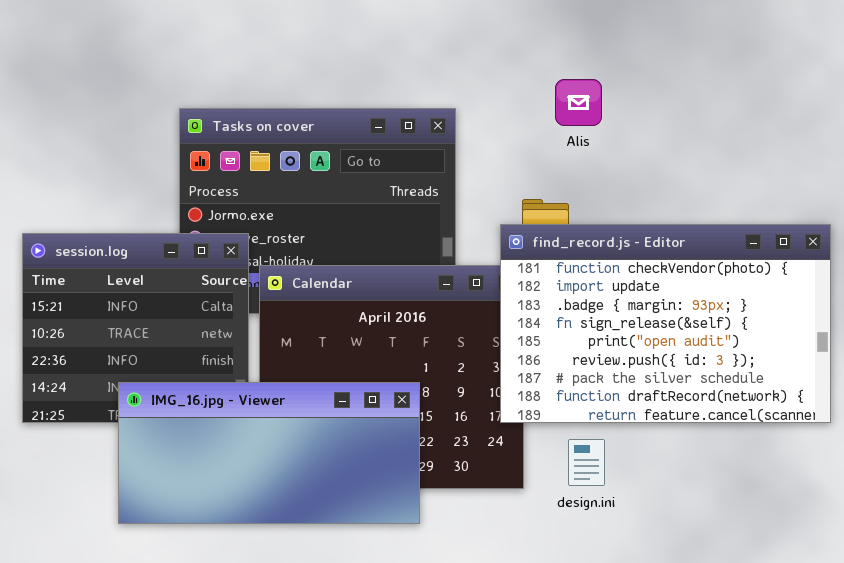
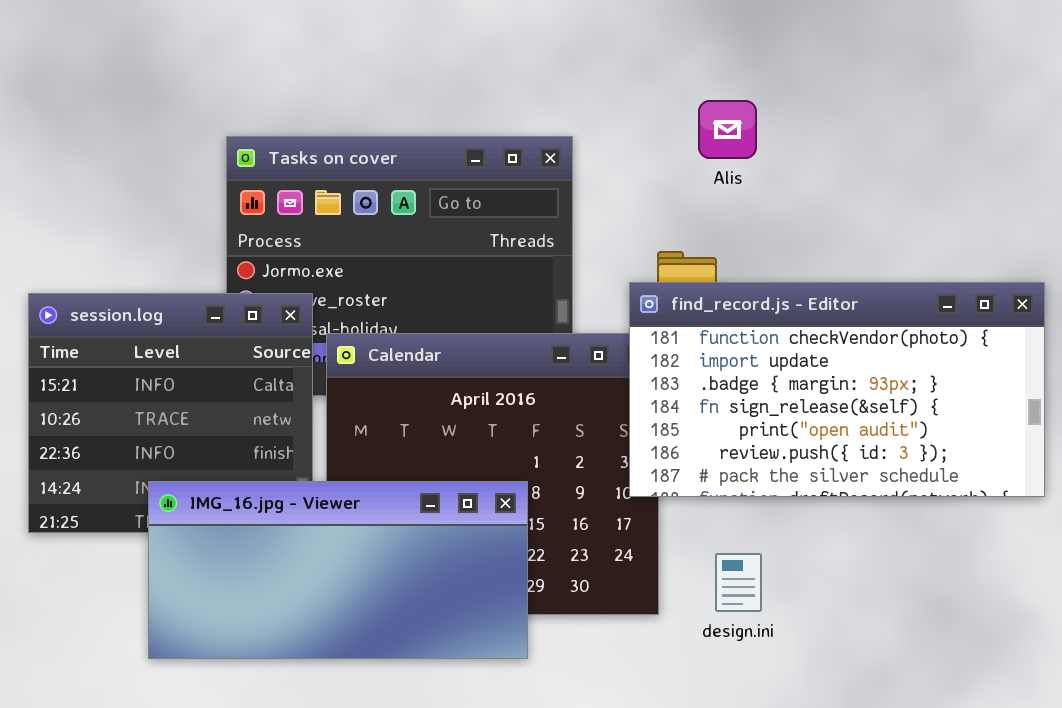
find_record.js - Editor: [500,224,831,423] -> [629,282,1045,497], resized

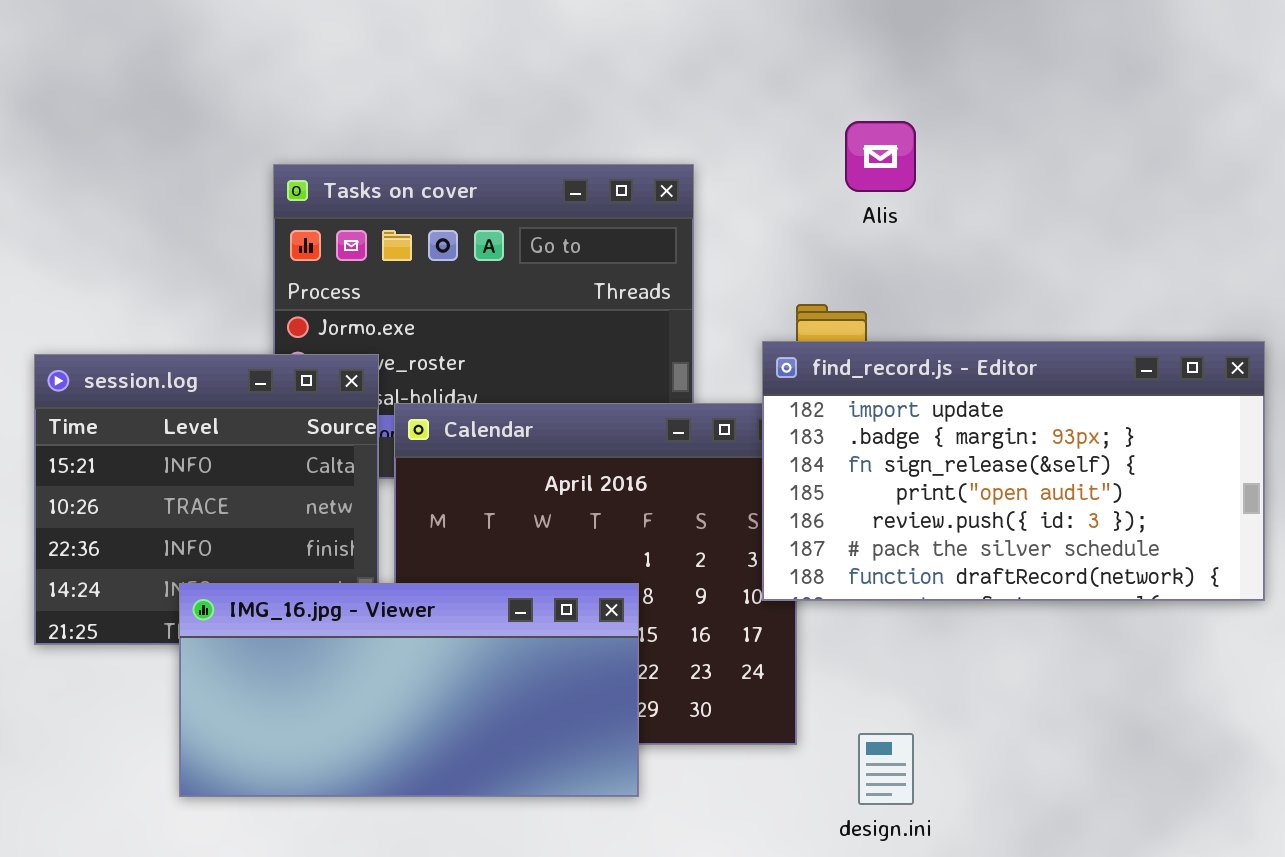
find_record.js - Editor: [629,282,1045,497] -> [762,341,1265,601], scrolled down 1 row
design.ini: [715,553,762,612] -> [858,733,914,805], moved

